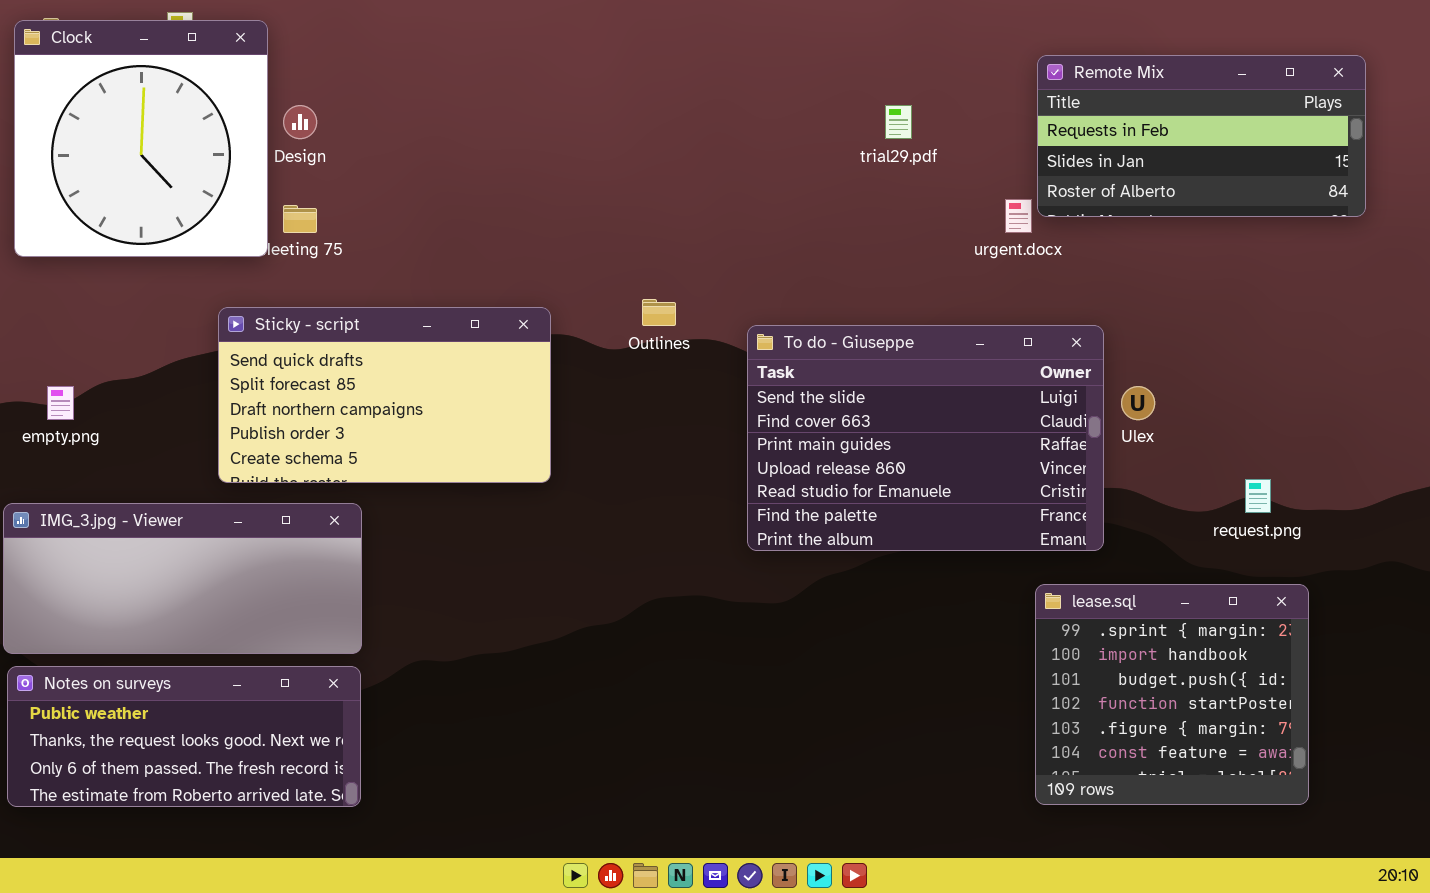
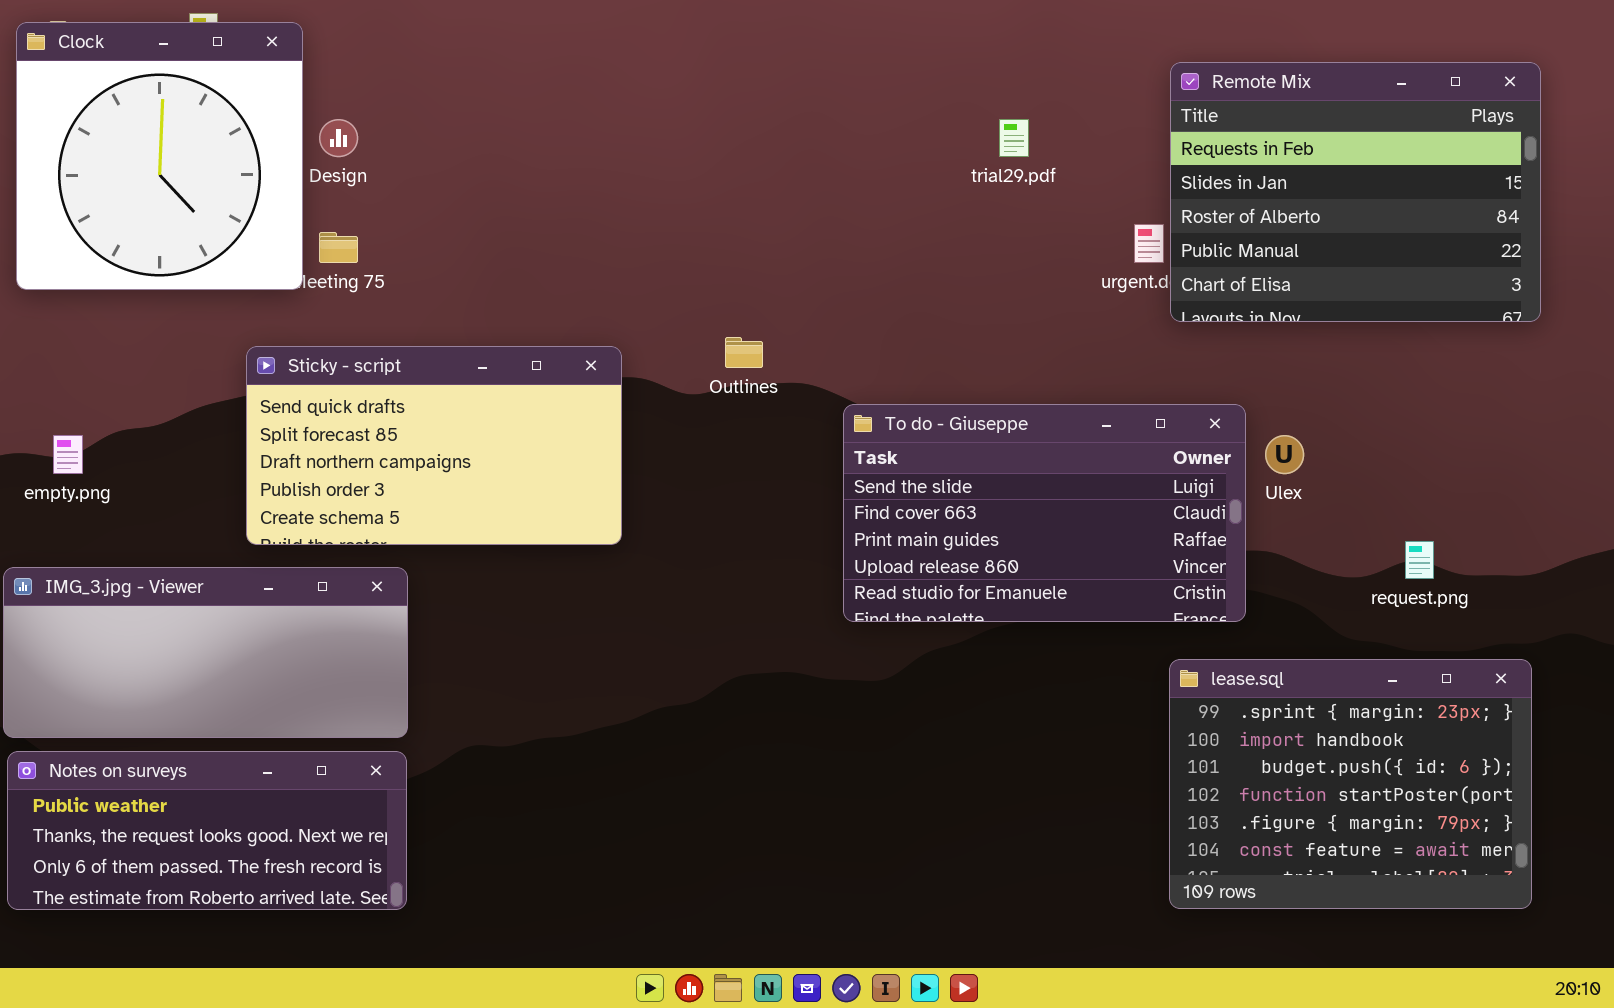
Remote Mix: [1037,55,1366,217] -> [1170,62,1541,322], resized
To do - Giuseppe: [747,325,1104,551] -> [843,404,1246,622], resized
lease.sql: [1035,584,1309,805] -> [1169,659,1532,909], resized

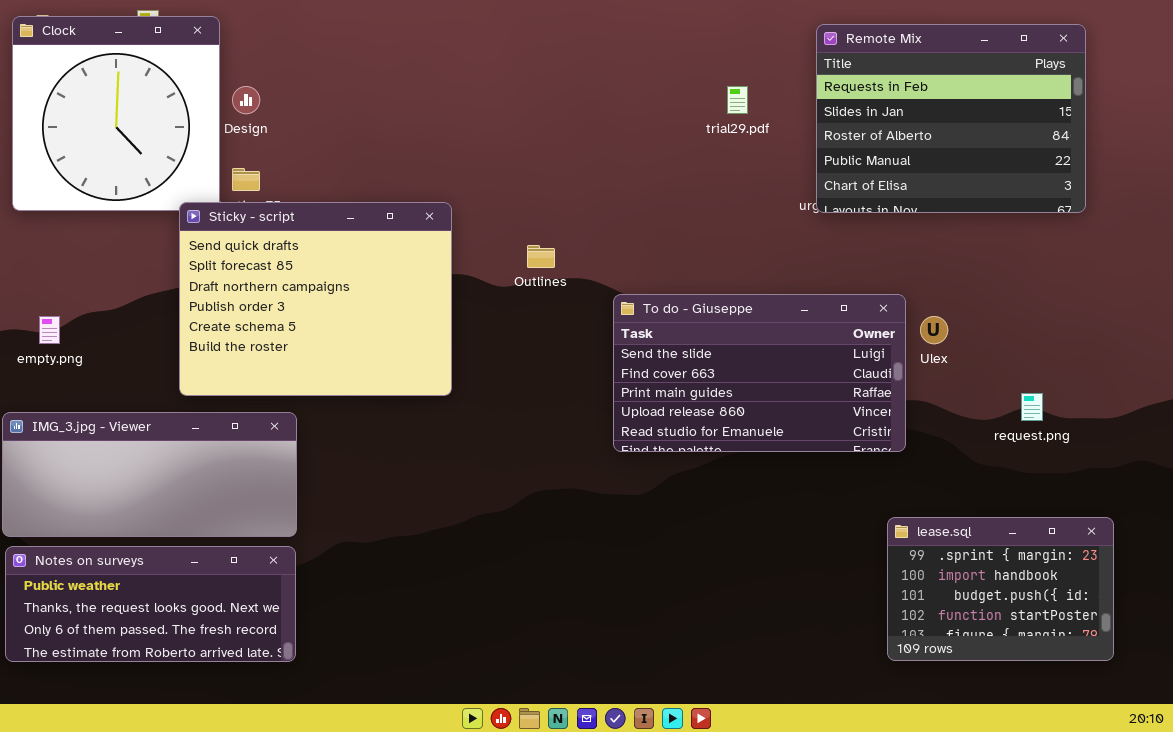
Remote Mix: [1170,62,1541,322] -> [816,24,1086,213], moved
Sticky - script: [246,346,622,545] -> [179,202,452,396], resized
lease.sql: [1169,659,1532,909] -> [887,517,1114,661], resized

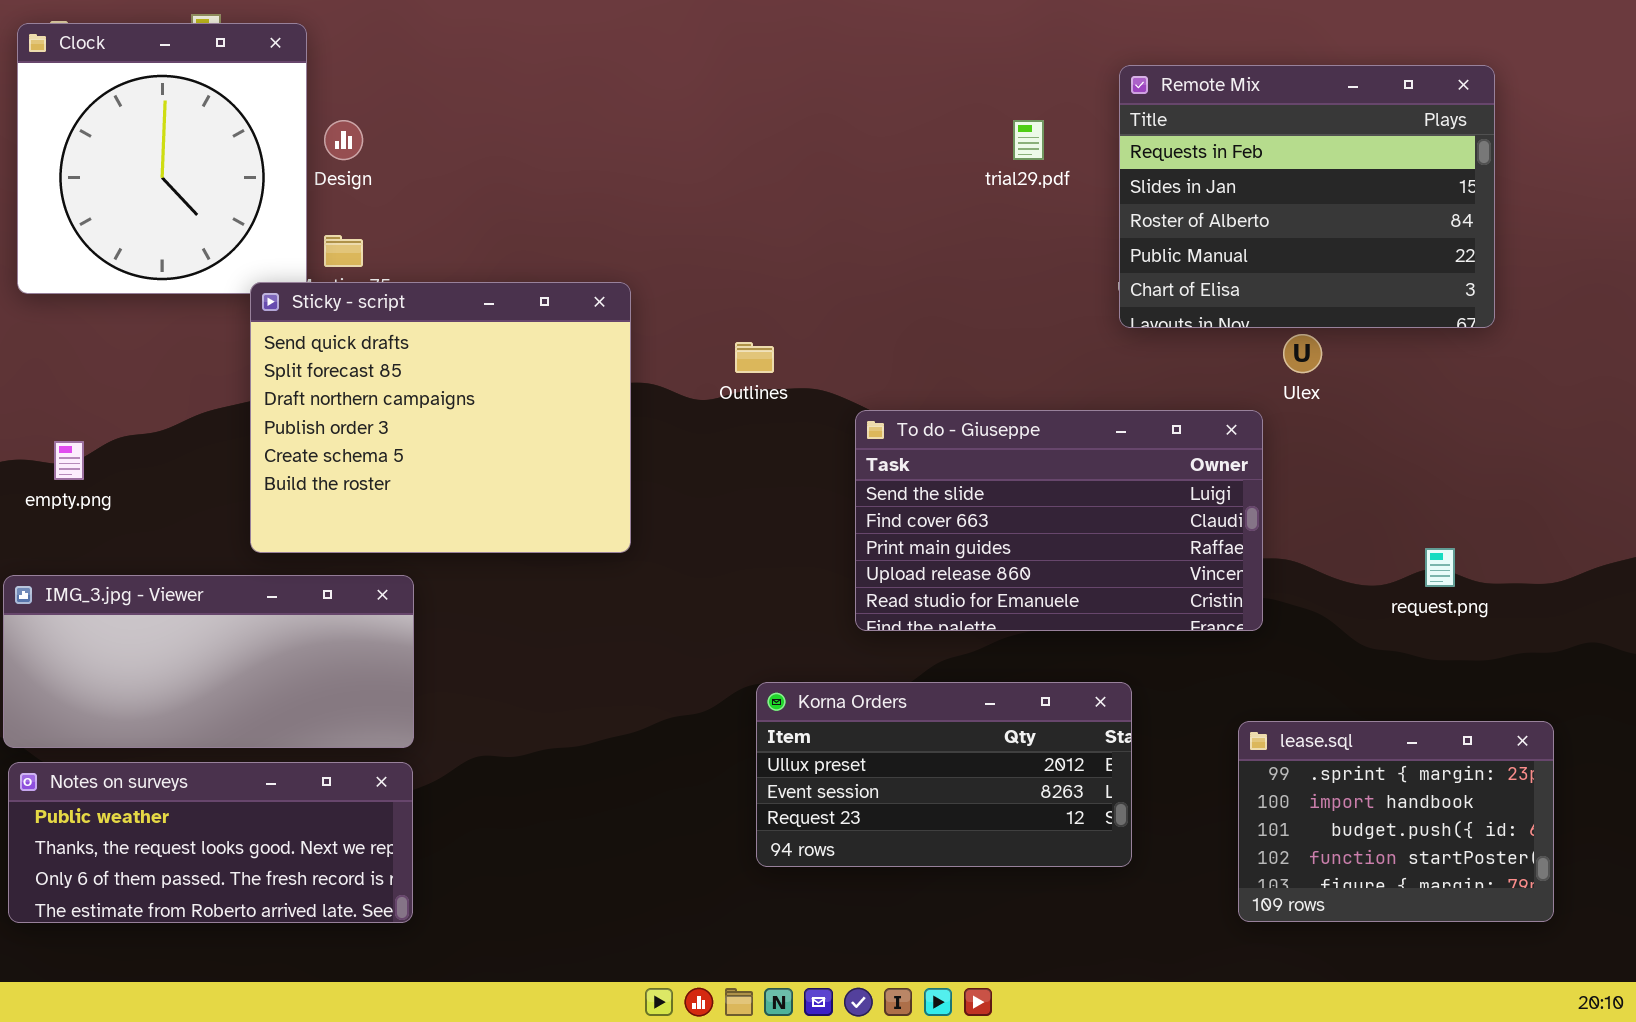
Remote Mix: [816,24,1086,213] -> [1119,65,1495,328], moved
Ulex: [920,316,948,344] -> [1283,334,1322,373], moved
Korna Orders: none -> [756,682,1132,867], opened

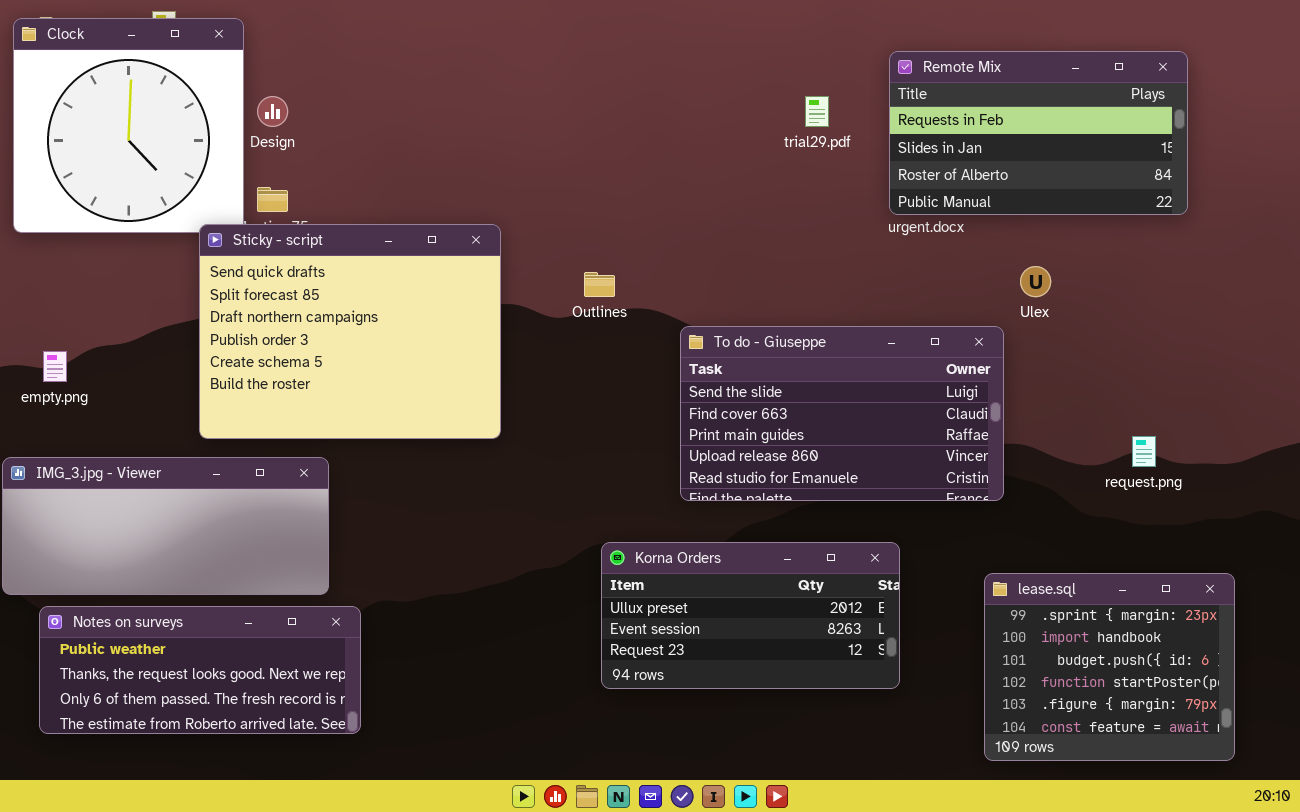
Remote Mix: [1119,65,1495,328] -> [889,51,1188,215], resized
lease.sql: [1238,721,1554,922] -> [984,573,1235,761], resized
Notes on surveys: [8,762,413,923] -> [39,606,361,734], moved

